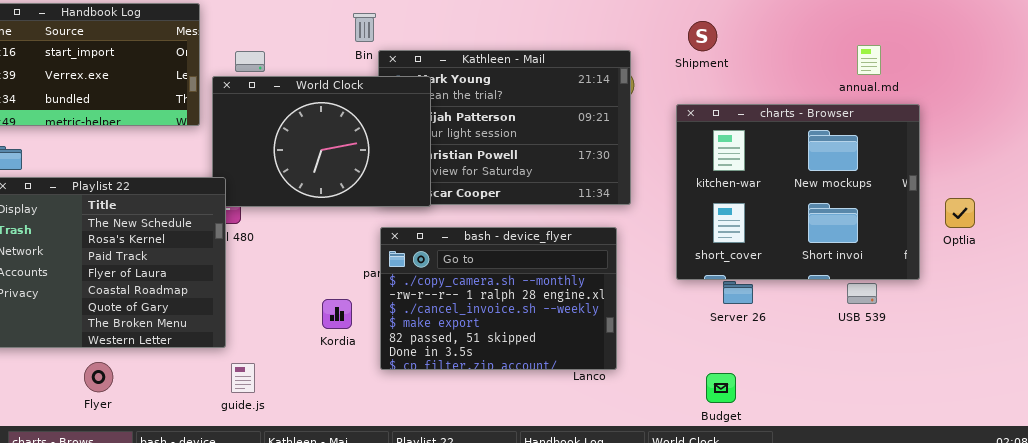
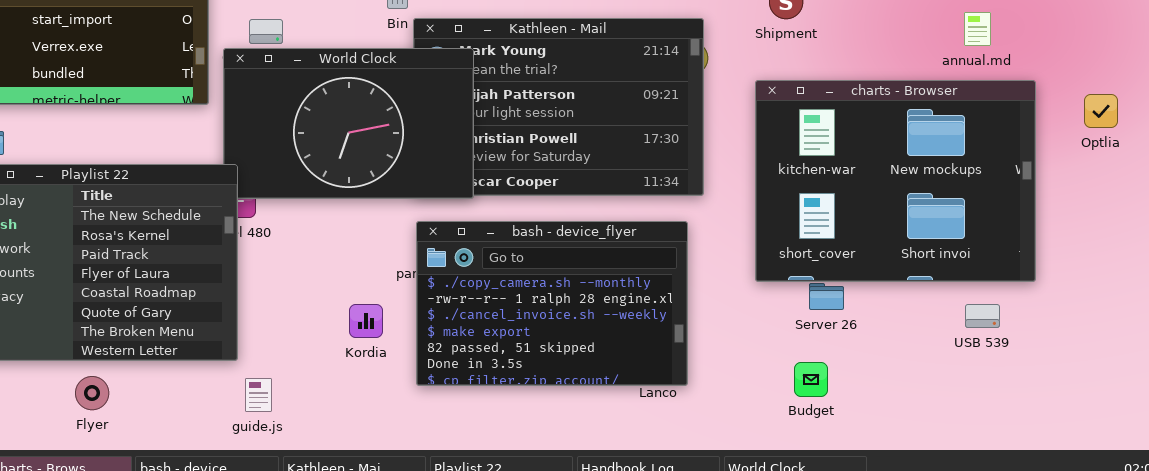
Optlia: [945,198,975,228] -> [1084,94,1118,128], moved
USB 539: [847,283,877,304] -> [965,304,1000,328], moved
Budget: [706,373,736,403] -> [794,362,828,397], moved

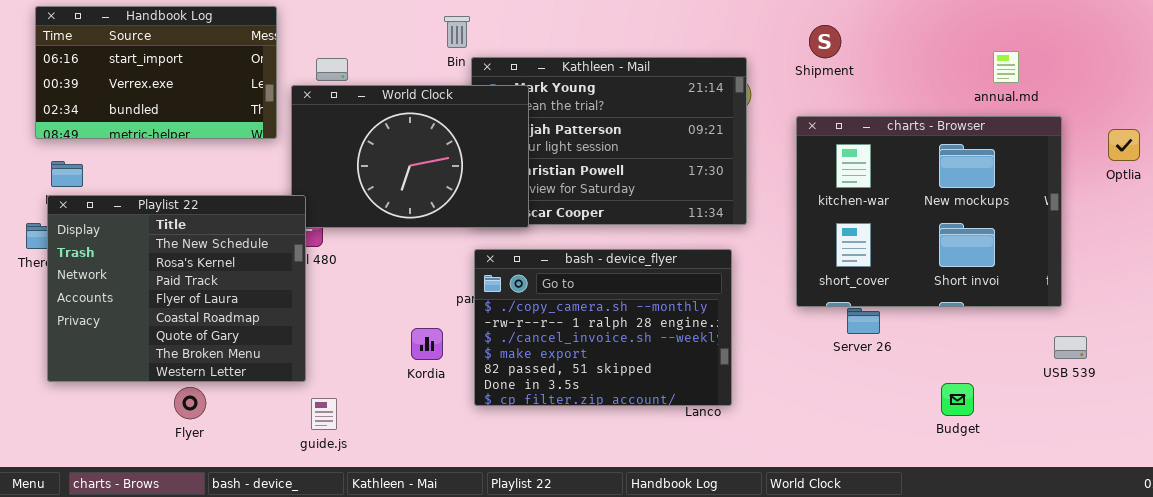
USB 539: [965,304,1000,328] -> [1054,336,1087,359], moved
Budget: [794,362,828,397] -> [941,383,974,416], moved
Flyer: [75,376,109,410] -> [174,387,206,419], moved

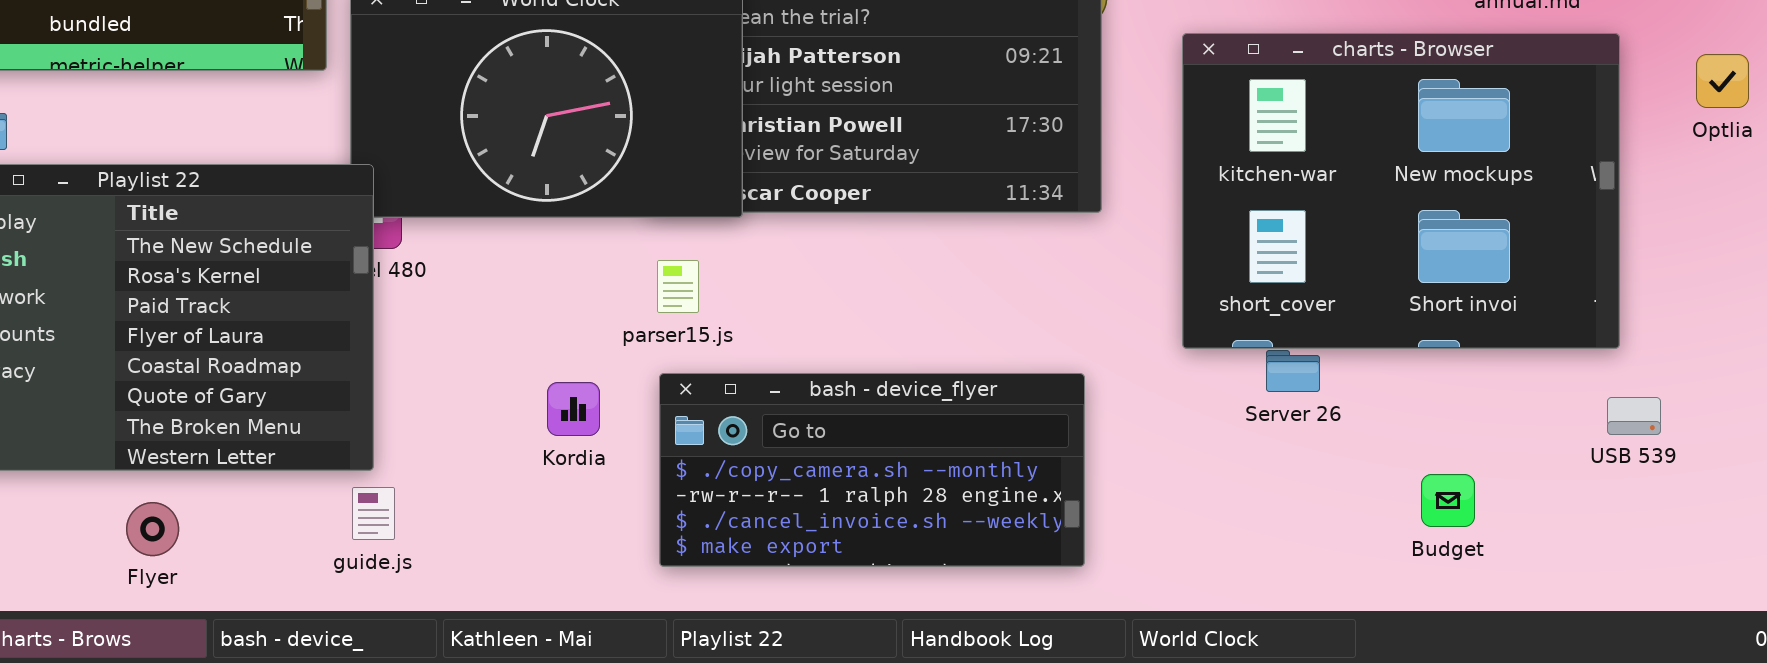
bash - device_flyer: [474,249,732,406] -> [659,373,1085,567], moved, resized
Flyer: [174,387,206,419] -> [126,502,179,556], moved
guide.js: [311,398,337,430] -> [352,487,395,540], moved

